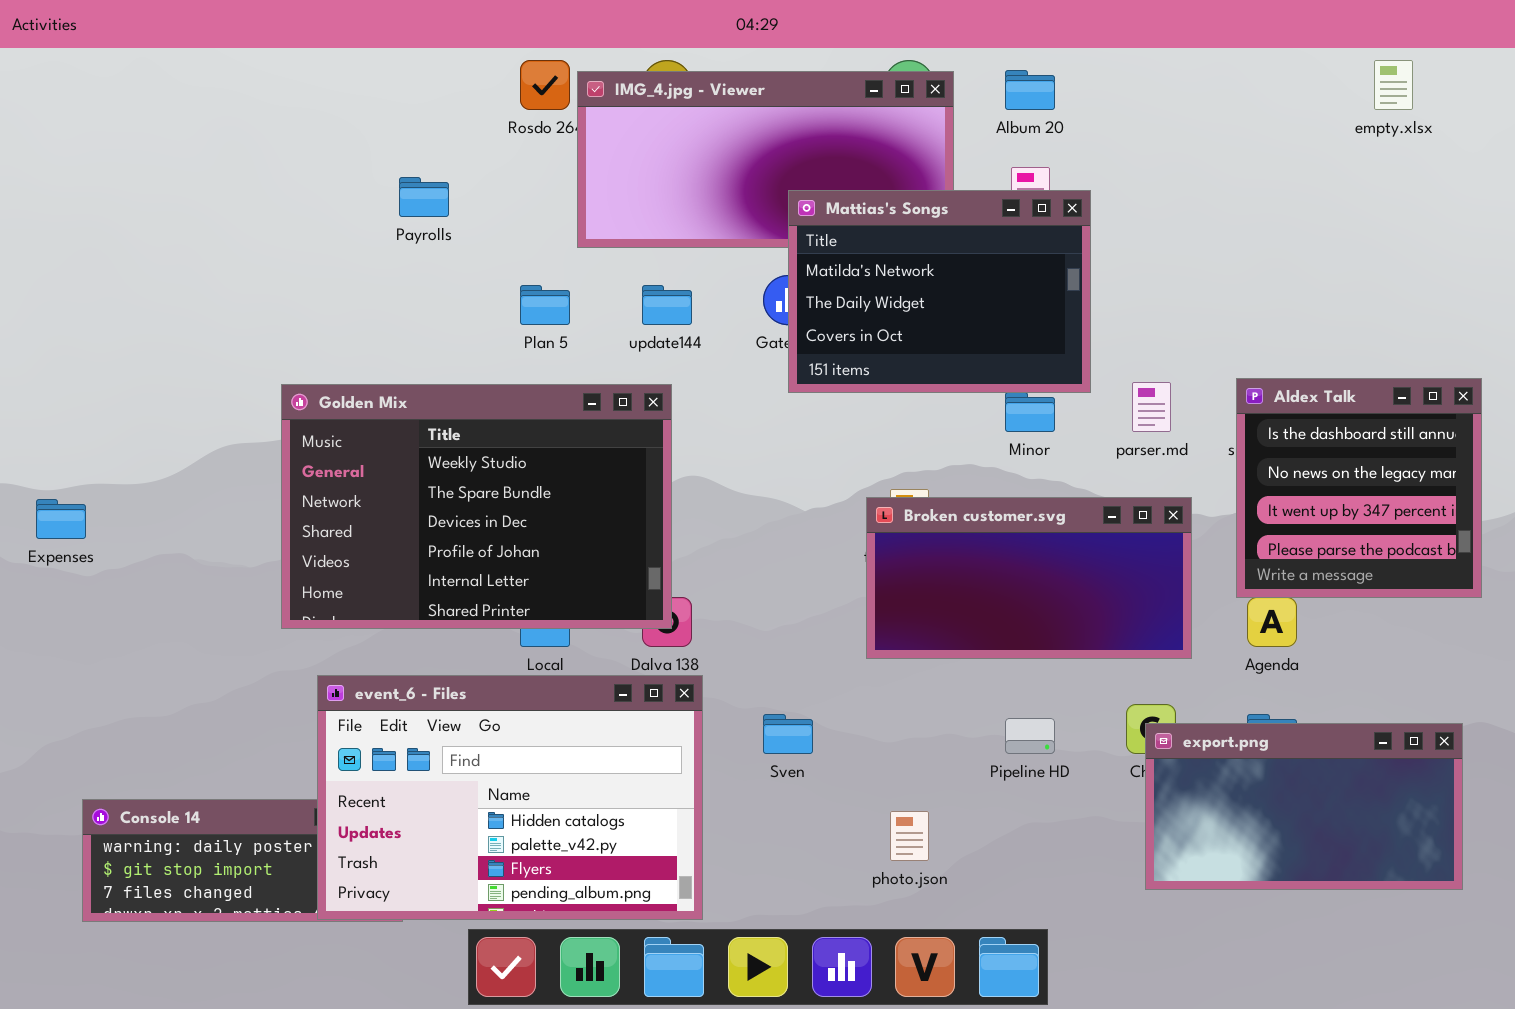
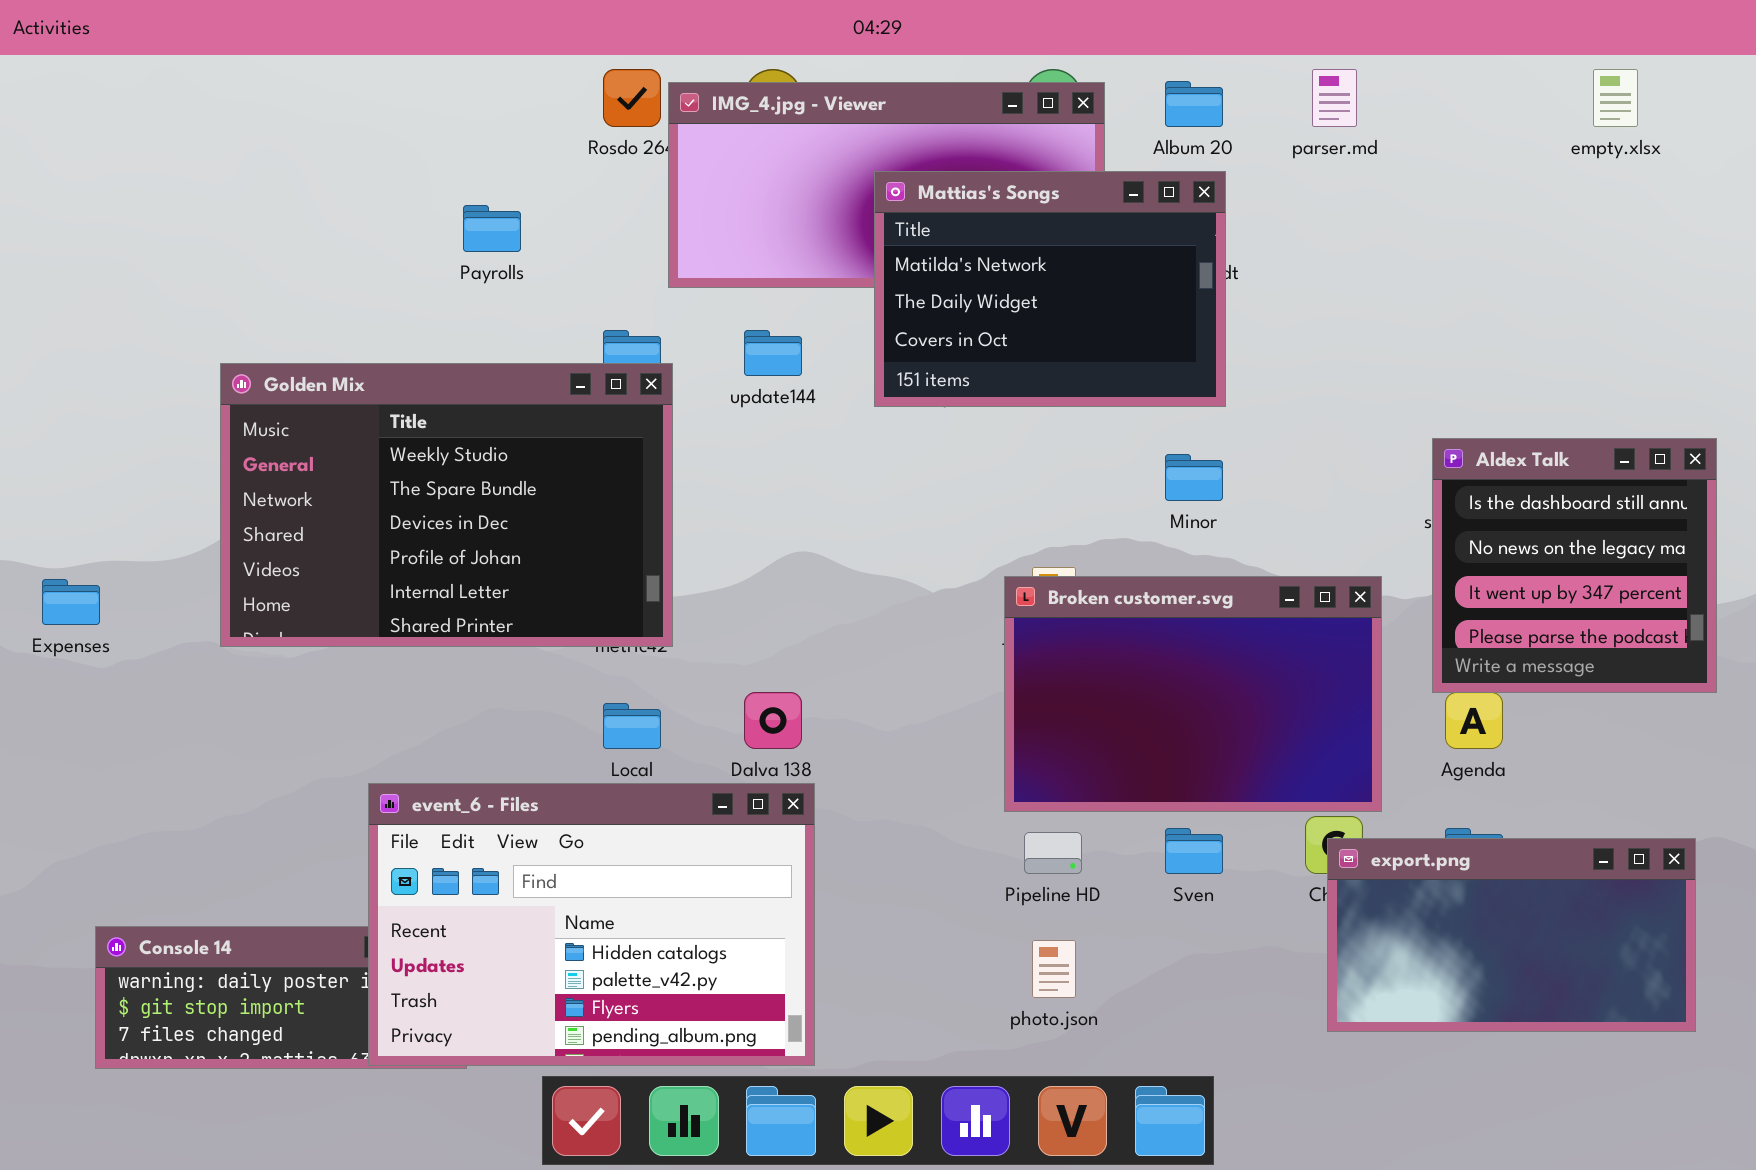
Mattias's Songs: [788,190,1091,393] -> [874,171,1226,407], moved
parser.md: [1132,382,1171,432] -> [1312,69,1357,127], moved
Golden Mix: [281,384,672,629] -> [220,363,673,647], moved
Broken customer.svg: [866,497,1192,659] -> [1004,576,1382,812], resized
Sven: [763,714,813,754] -> [1165,828,1223,874], moved
Pipeline HD: [1005,718,1055,754] -> [1024,832,1082,874], moved

